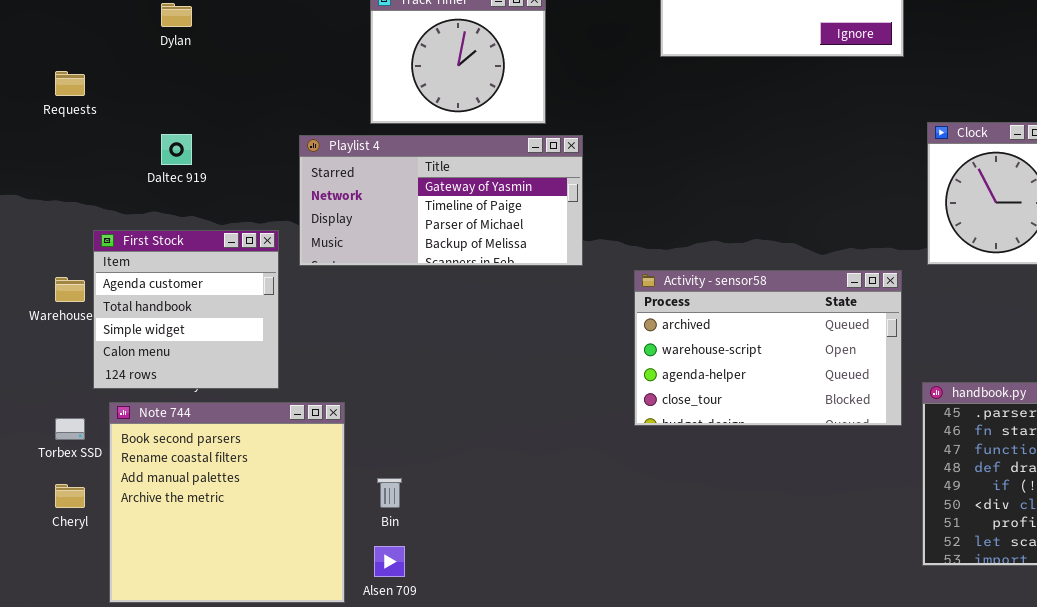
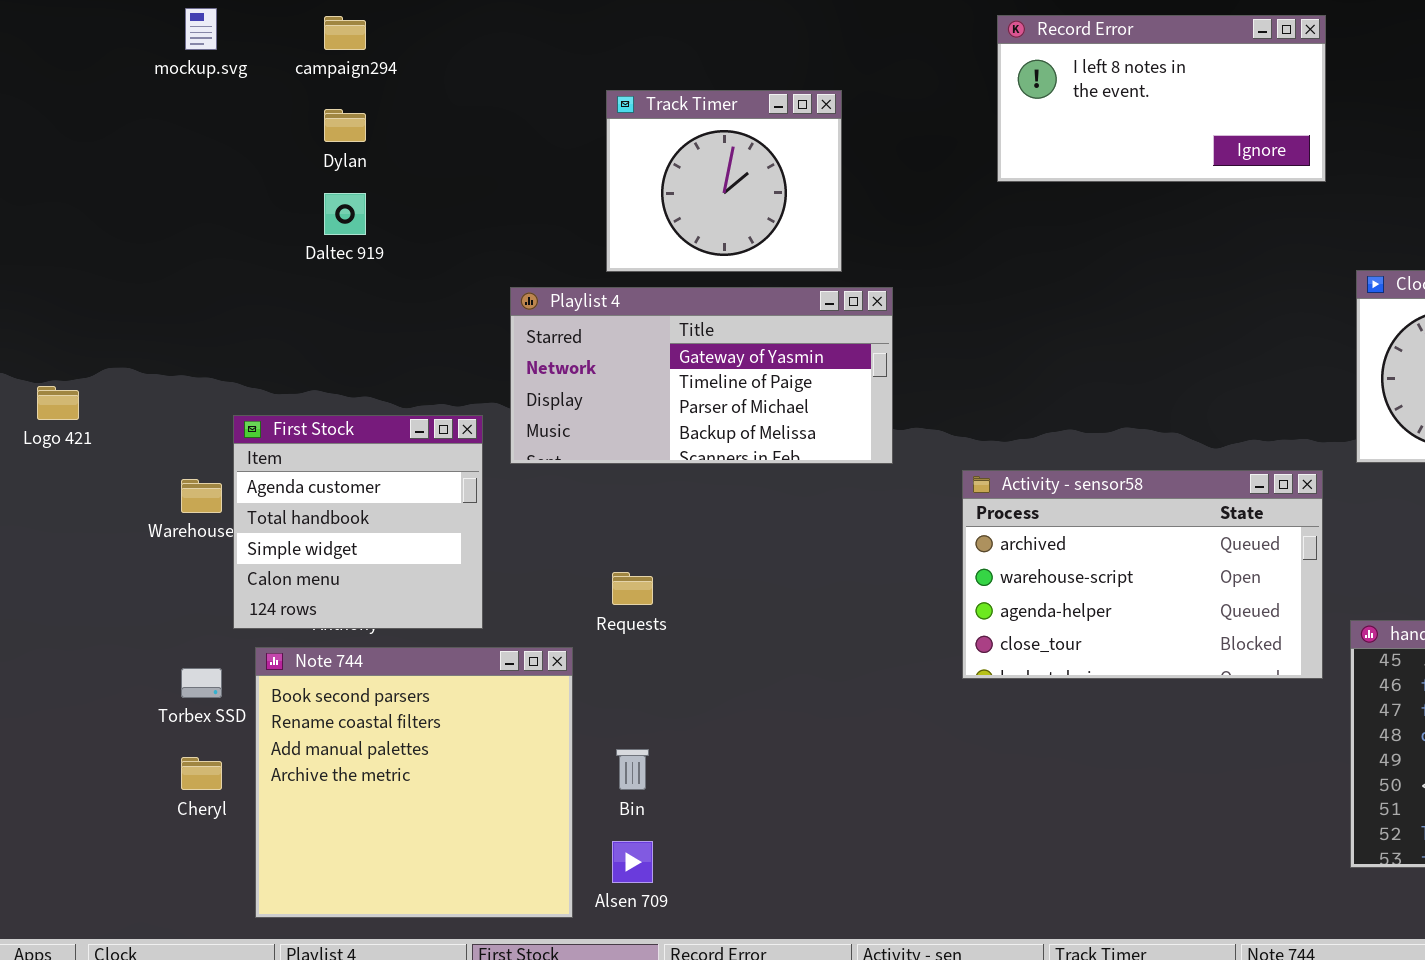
Requests: [55,71,85,96] -> [612,572,653,605], moved
Daltec 919: [161,134,192,165] -> [324,193,366,235], moved

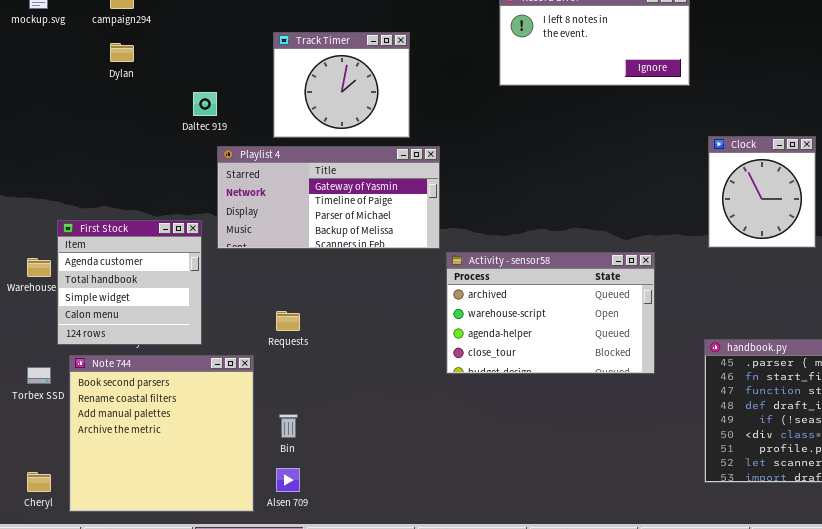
Daltec 919: [324,193,366,235] -> [193,92,217,116], moved
Activity - sensor58: [962,470,1323,679] -> [446,252,655,374], moved
Cheryl: [181,757,222,790] -> [27,472,51,492], moved

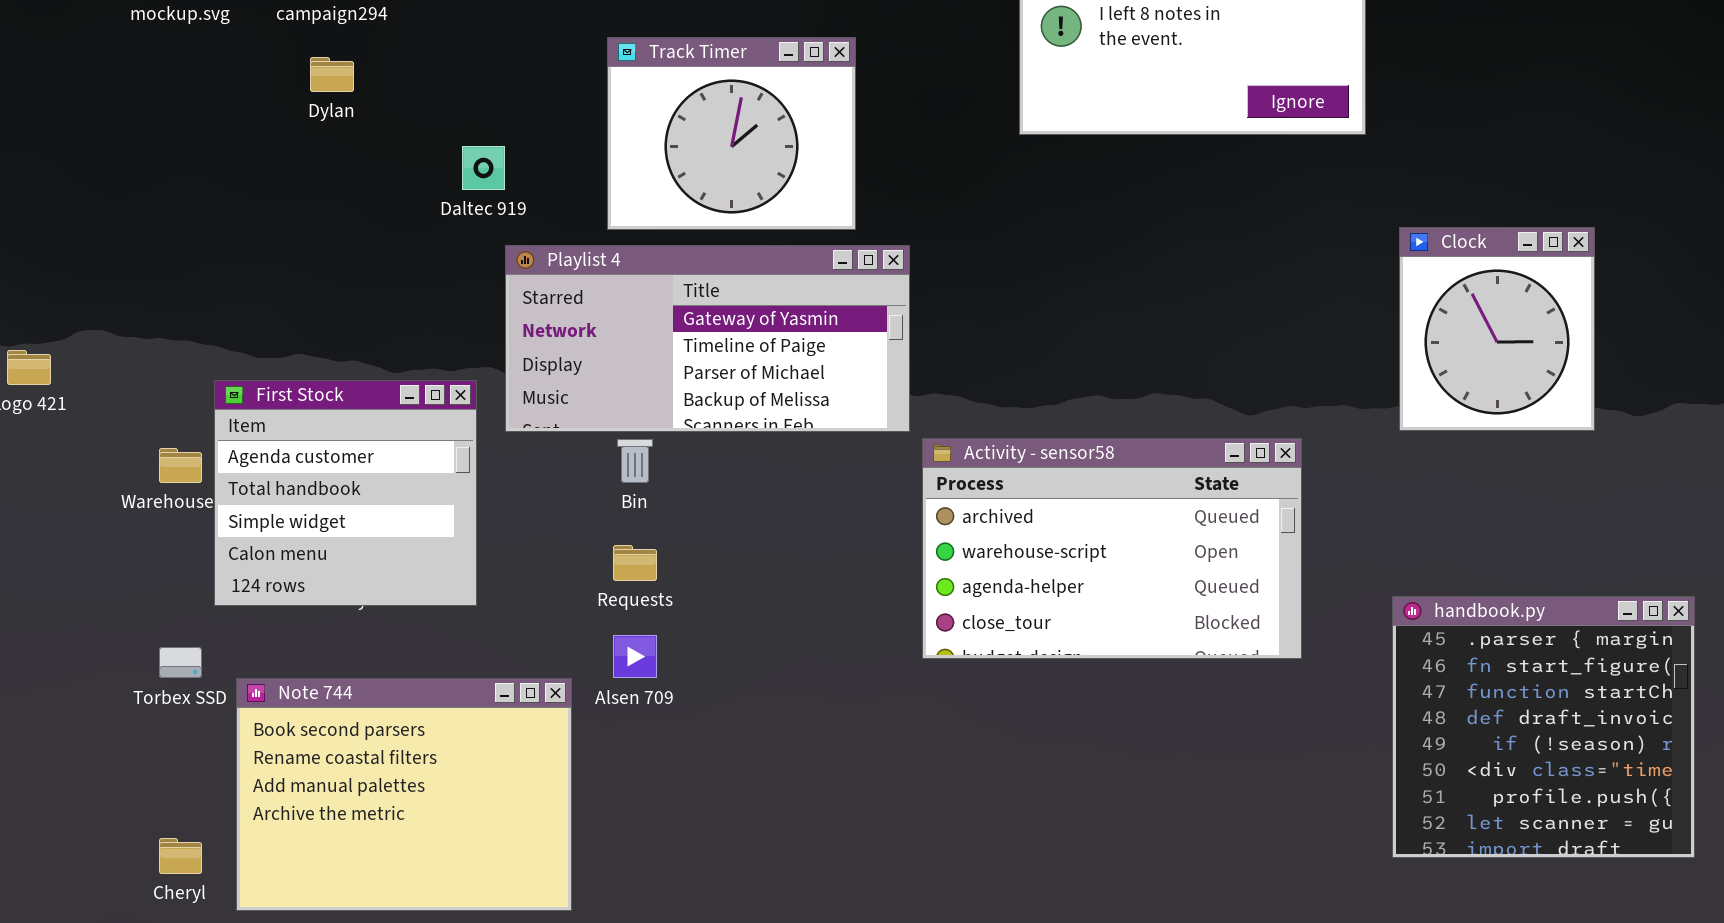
Note 744: [69,355,254,512] -> [236,678,572,911], resized
Bin: [279,414,298,438] -> [617,439,653,483], moved
Alsen 709: [276,468,300,492] -> [613,635,657,678], moved

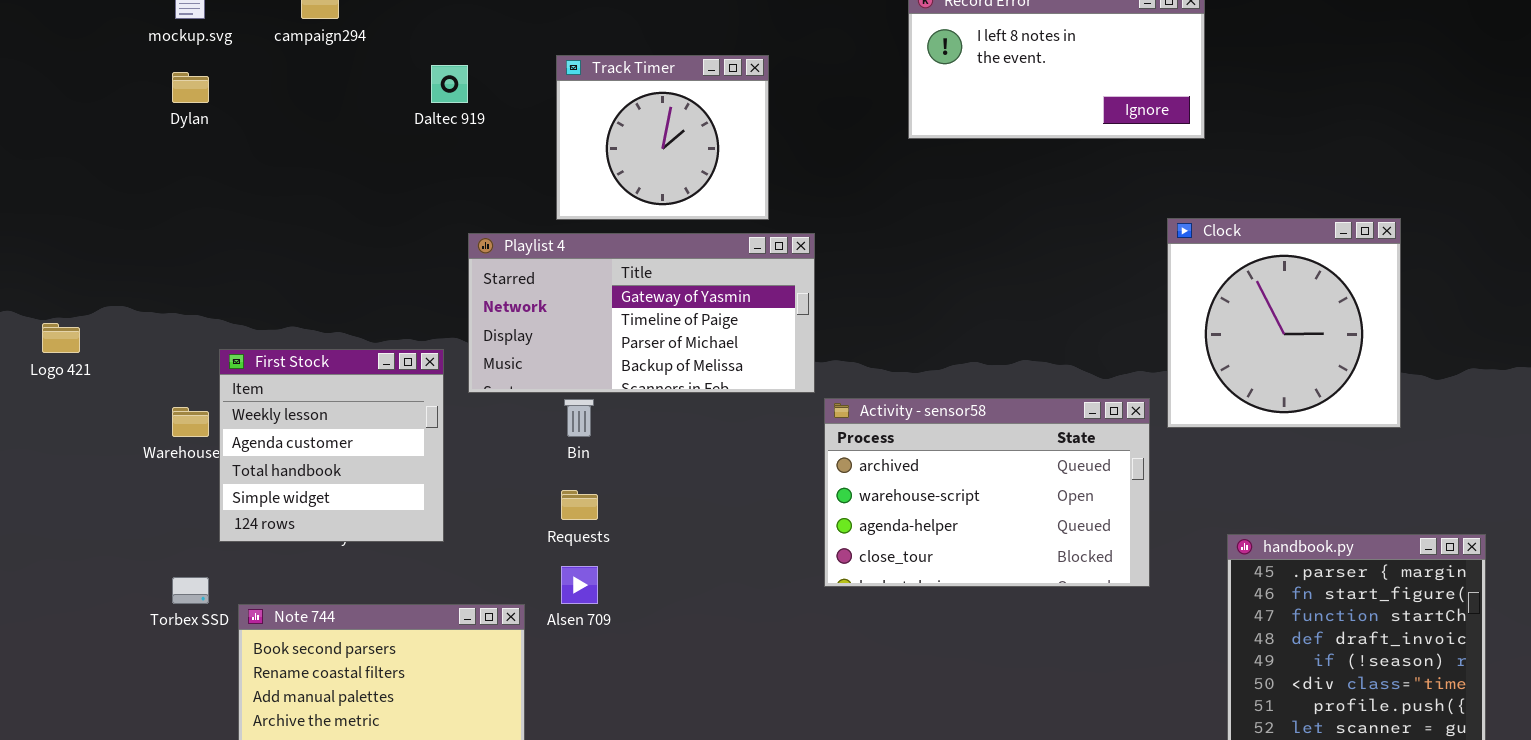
Dylan: [310,57,354,92] -> [172,72,209,103], moved
Daltec 919: [462,146,505,190] -> [431,65,468,103], moved
Clock: [1399,227,1595,431] -> [1167,218,1401,428], resized
First Stock: [214,380,477,606] -> [219,349,444,542], scrolled up 1 row

